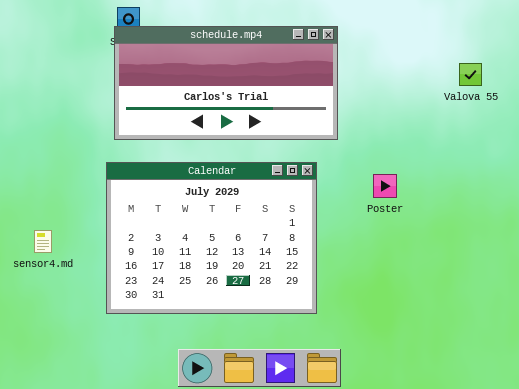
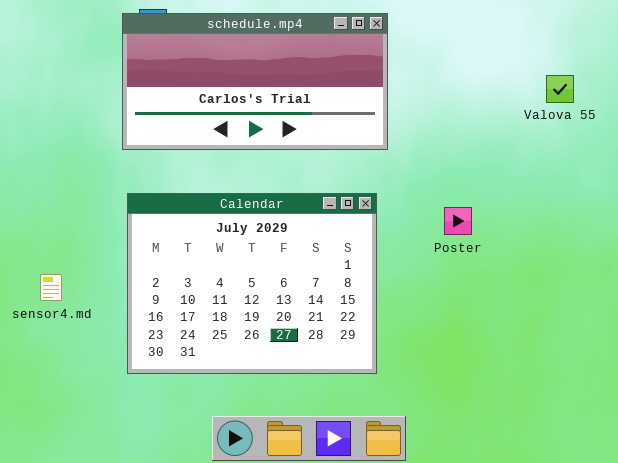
schedule.mp4: [114,26,338,140] -> [122,13,388,150], moved

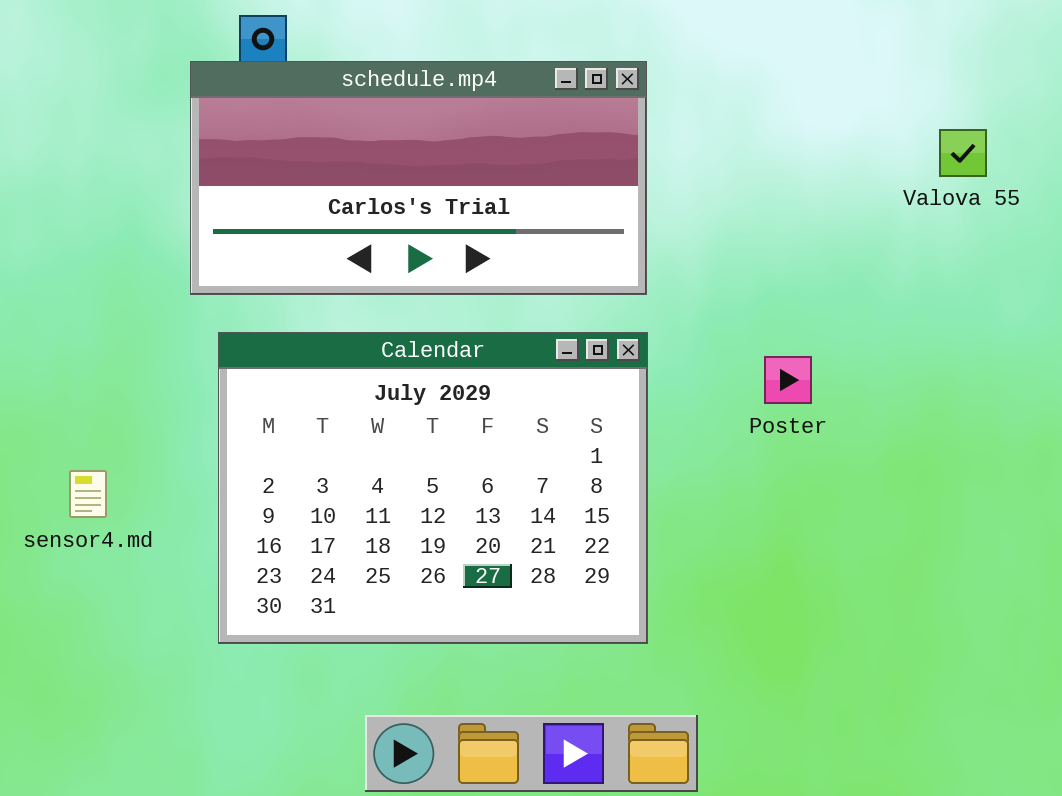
schedule.mp4: [122,13,388,150] -> [190,61,647,295], moved

